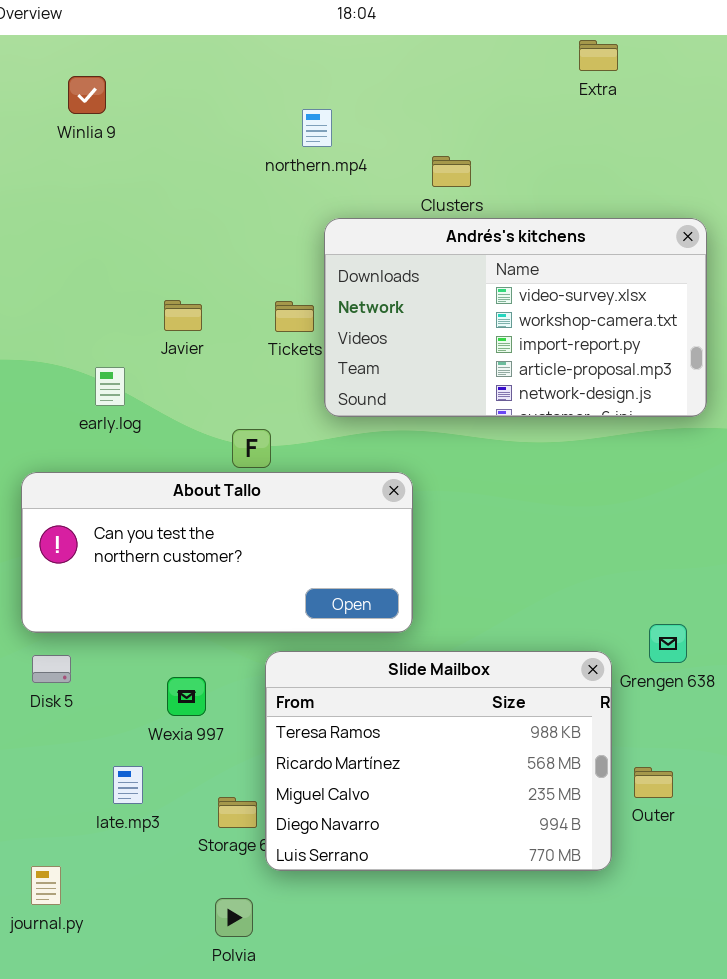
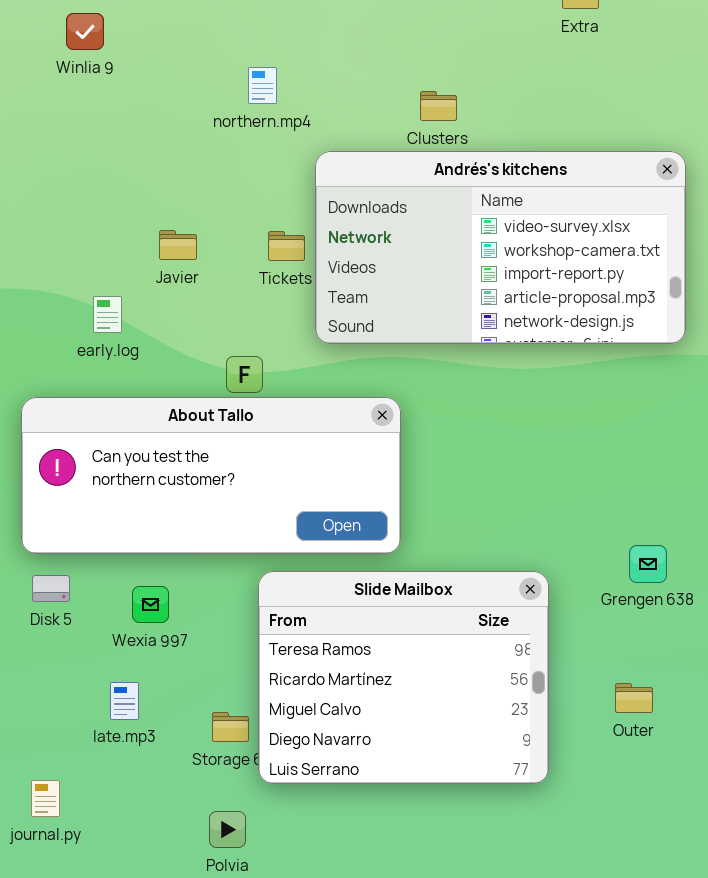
northern.mp4: [302,109,332,147] -> [248,67,277,104], moved
Slide Mailbox: [265,651,612,871] -> [258,571,549,784], resized
Wexia 997: [167,677,206,716] -> [132,586,169,623], moved

